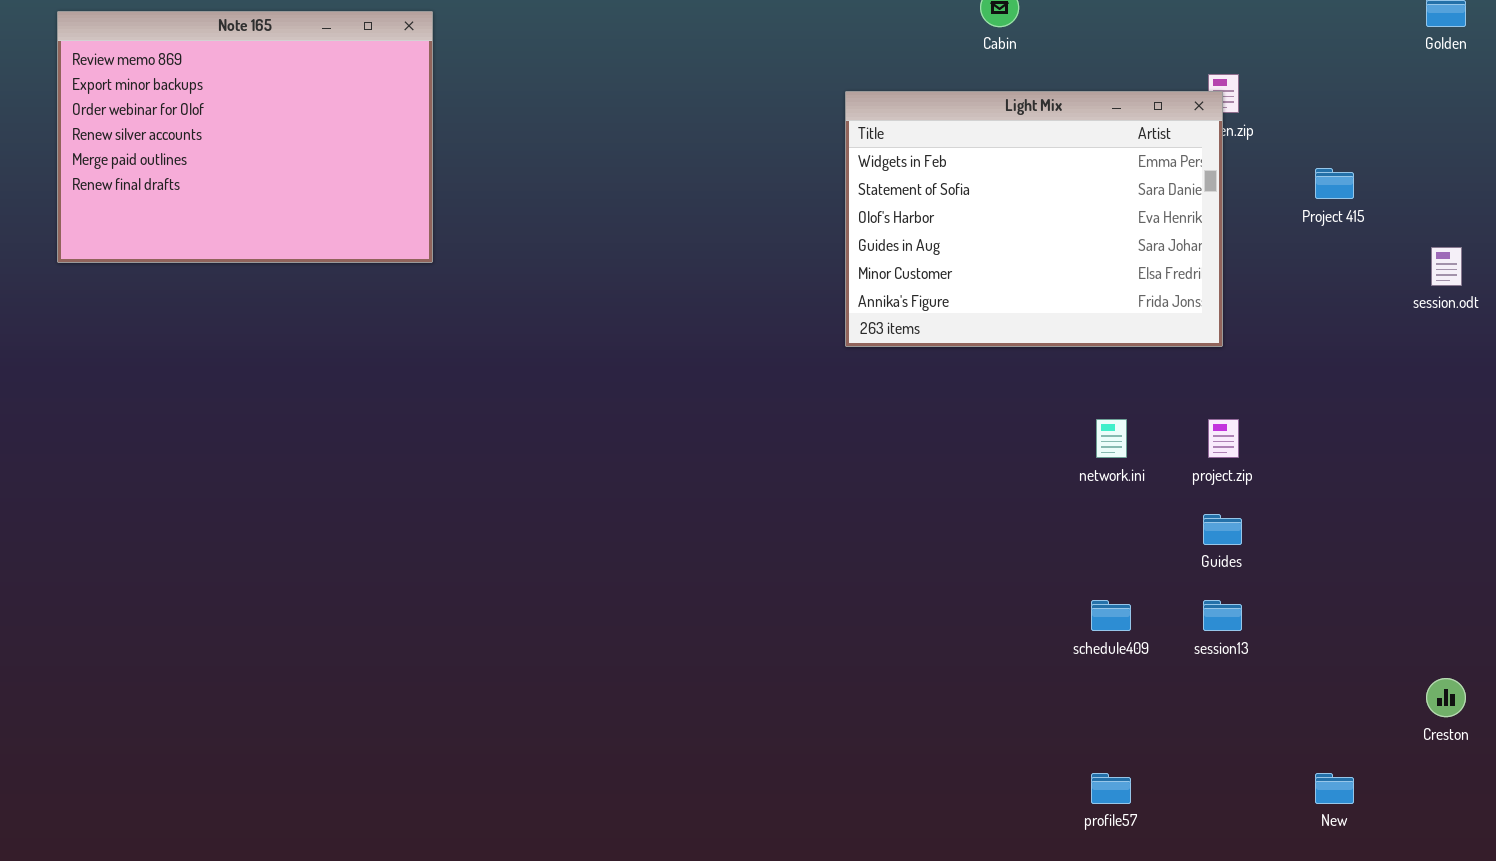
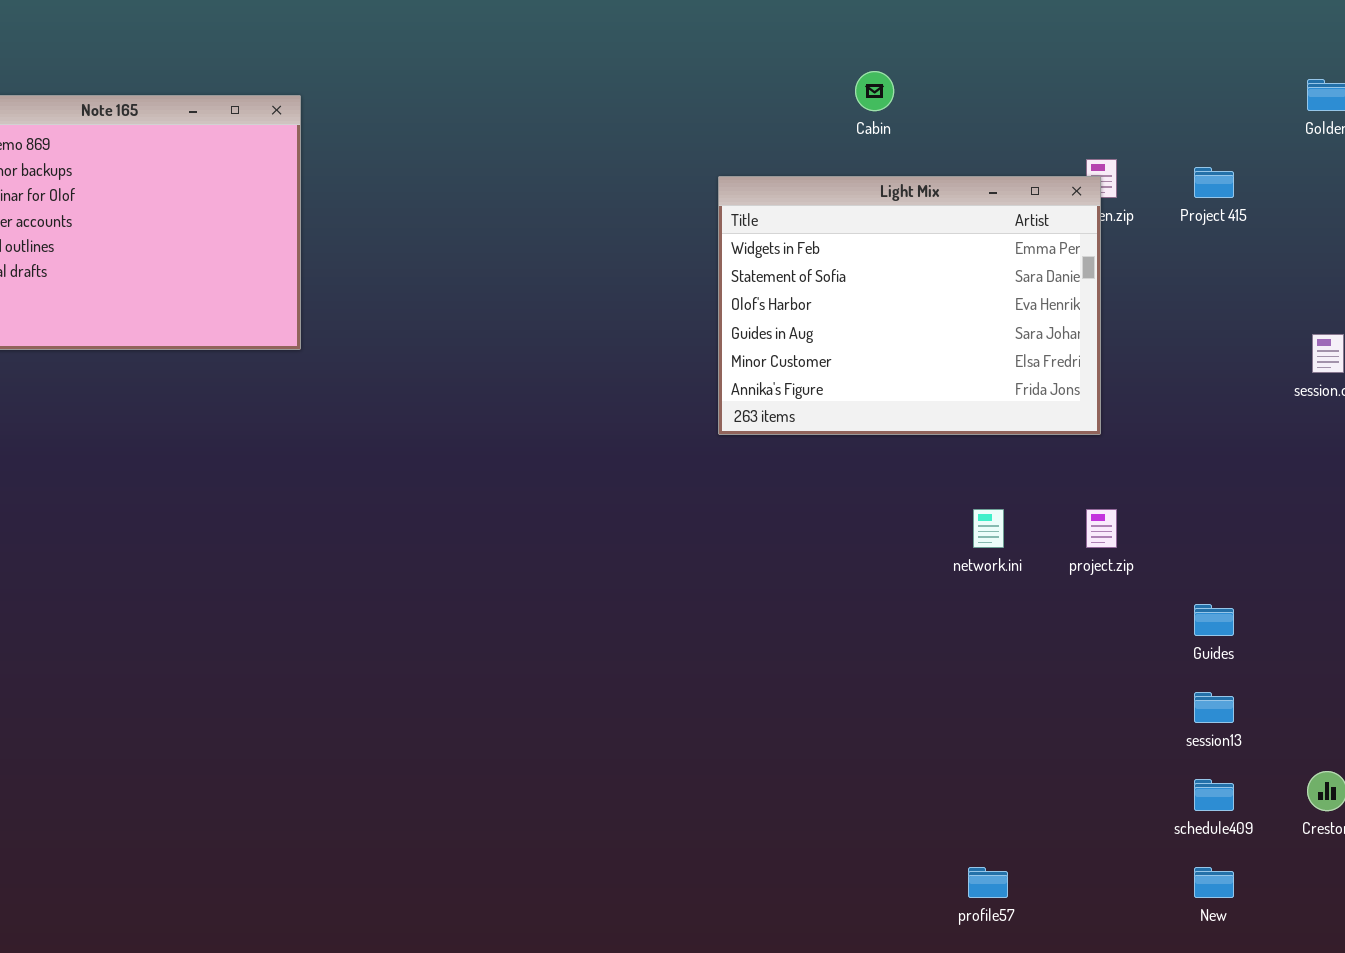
Project 415: [1315,168,1354,199] -> [1194,167,1234,198], moved
Guides: [1203,514,1242,545] -> [1194,604,1234,636], moved
schedule409: [1091,600,1131,631] -> [1194,779,1234,811], moved
session13: [1203,600,1242,631] -> [1194,692,1234,723], moved

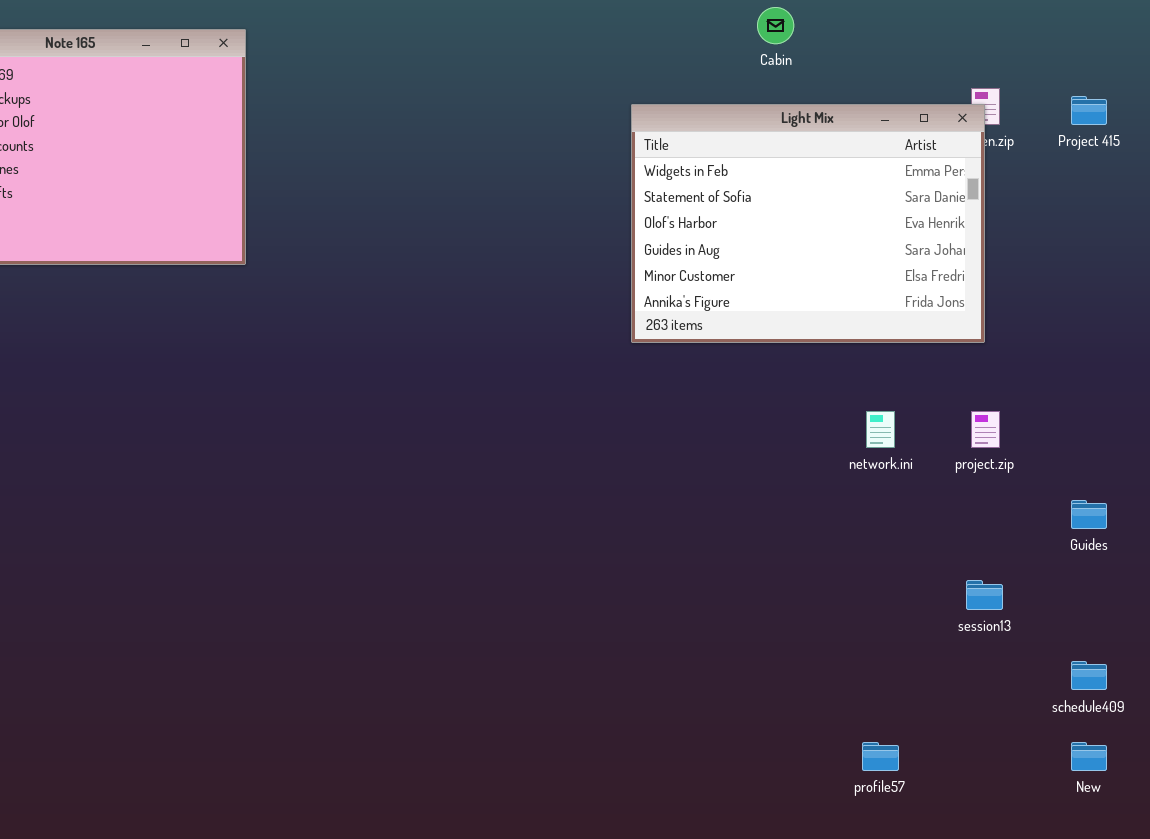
session13: [1194,692,1234,723] -> [966,580,1003,610], moved

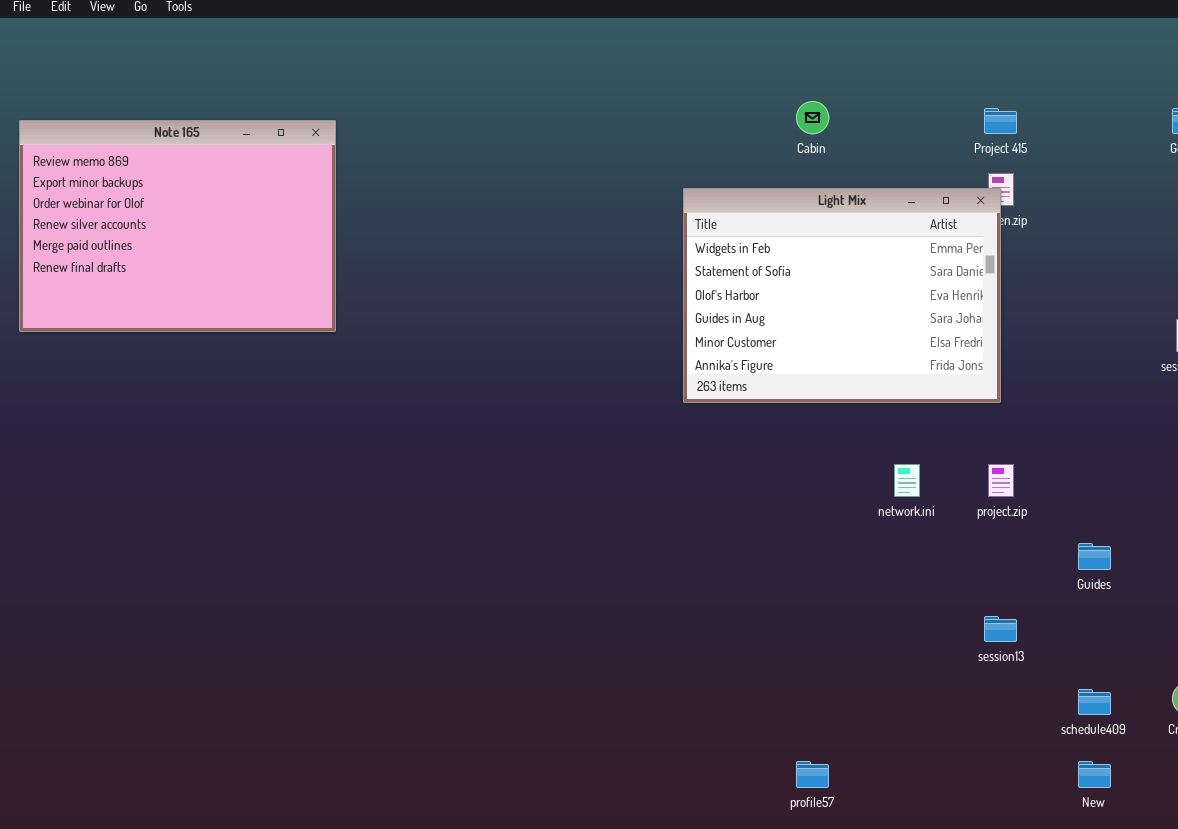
Project 415: [1071,96,1107,125] -> [984,108,1017,134], moved
profile57: [862,742,899,771] -> [796,761,829,788], moved

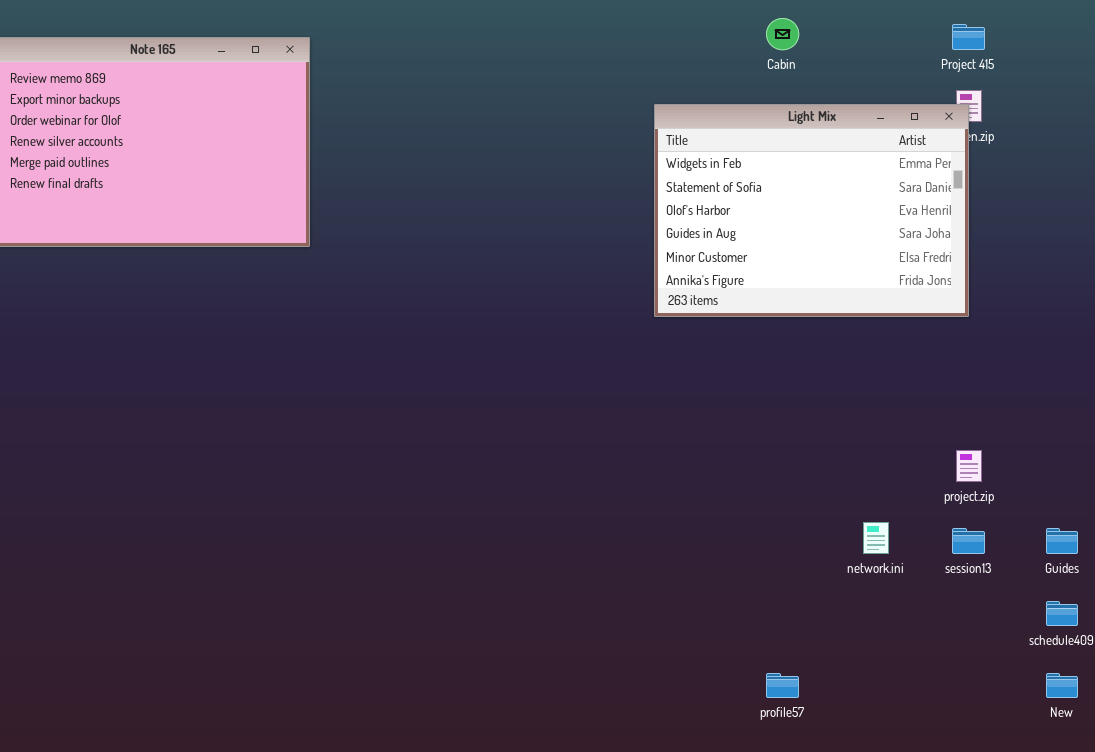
network.ini: [894,464,920,497] -> [863,522,889,554], moved
project.zip: [988,464,1014,497] -> [956,450,982,482], moved
Guides: [1078,543,1111,570] -> [1046,528,1078,554], moved

